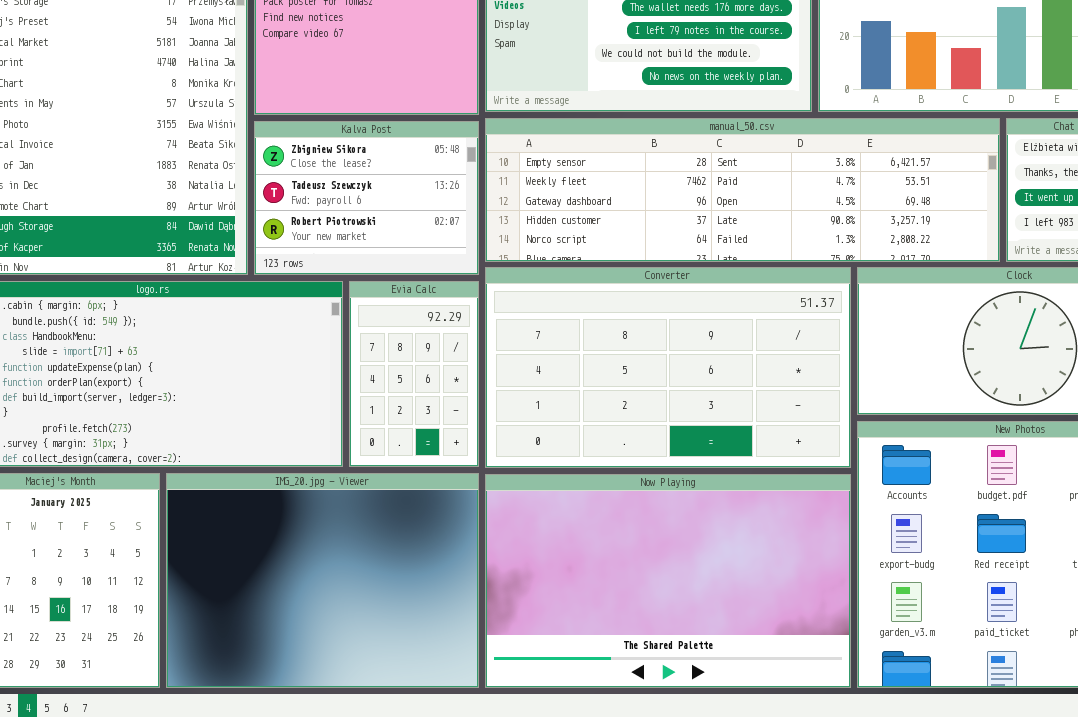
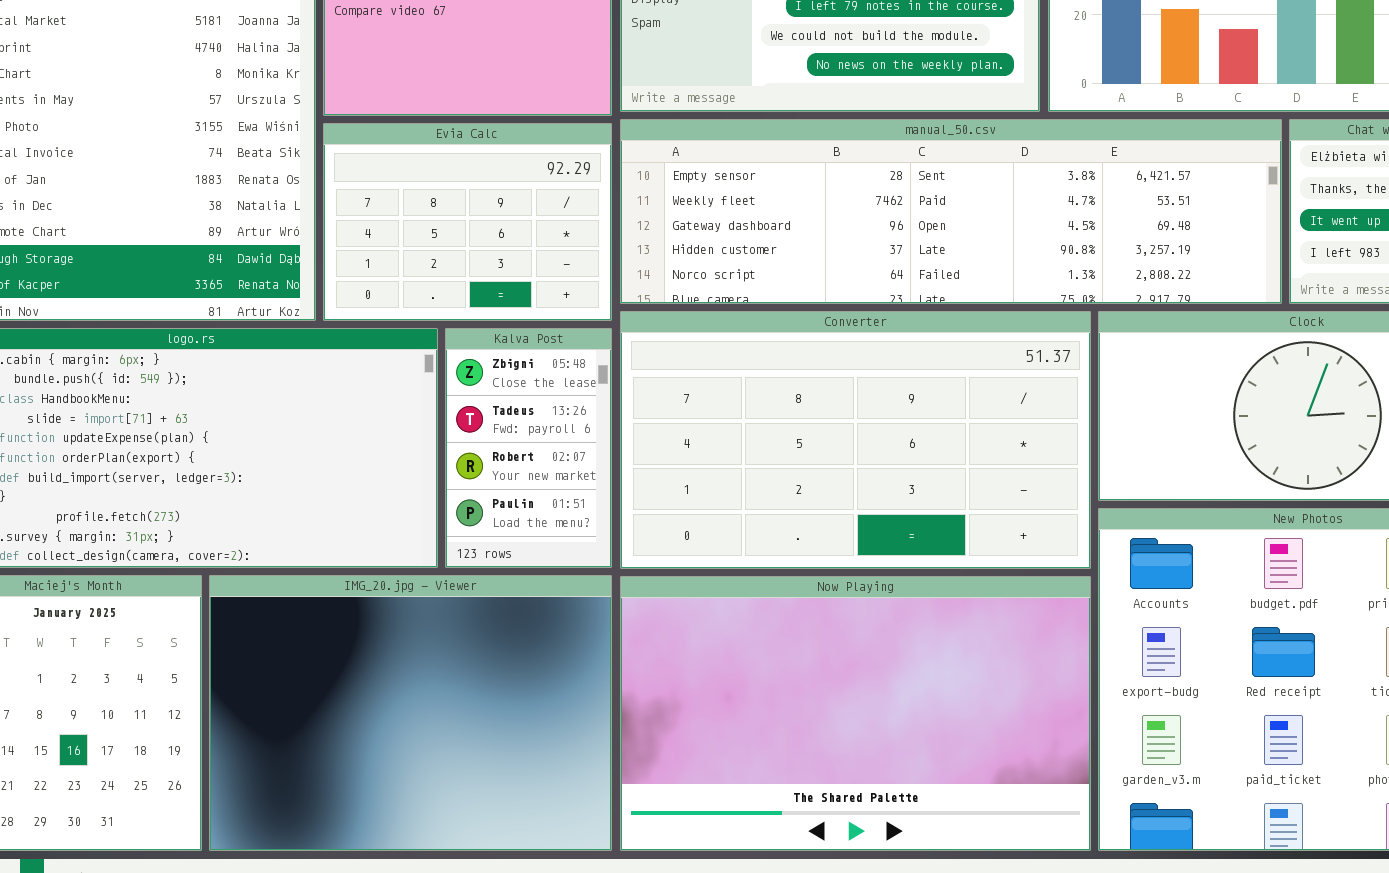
Kalva Post: [254,121,479,275] -> [445,328,612,568], moved, resized
Evia Calc: [349,281,479,467] -> [323,123,612,321], moved, resized

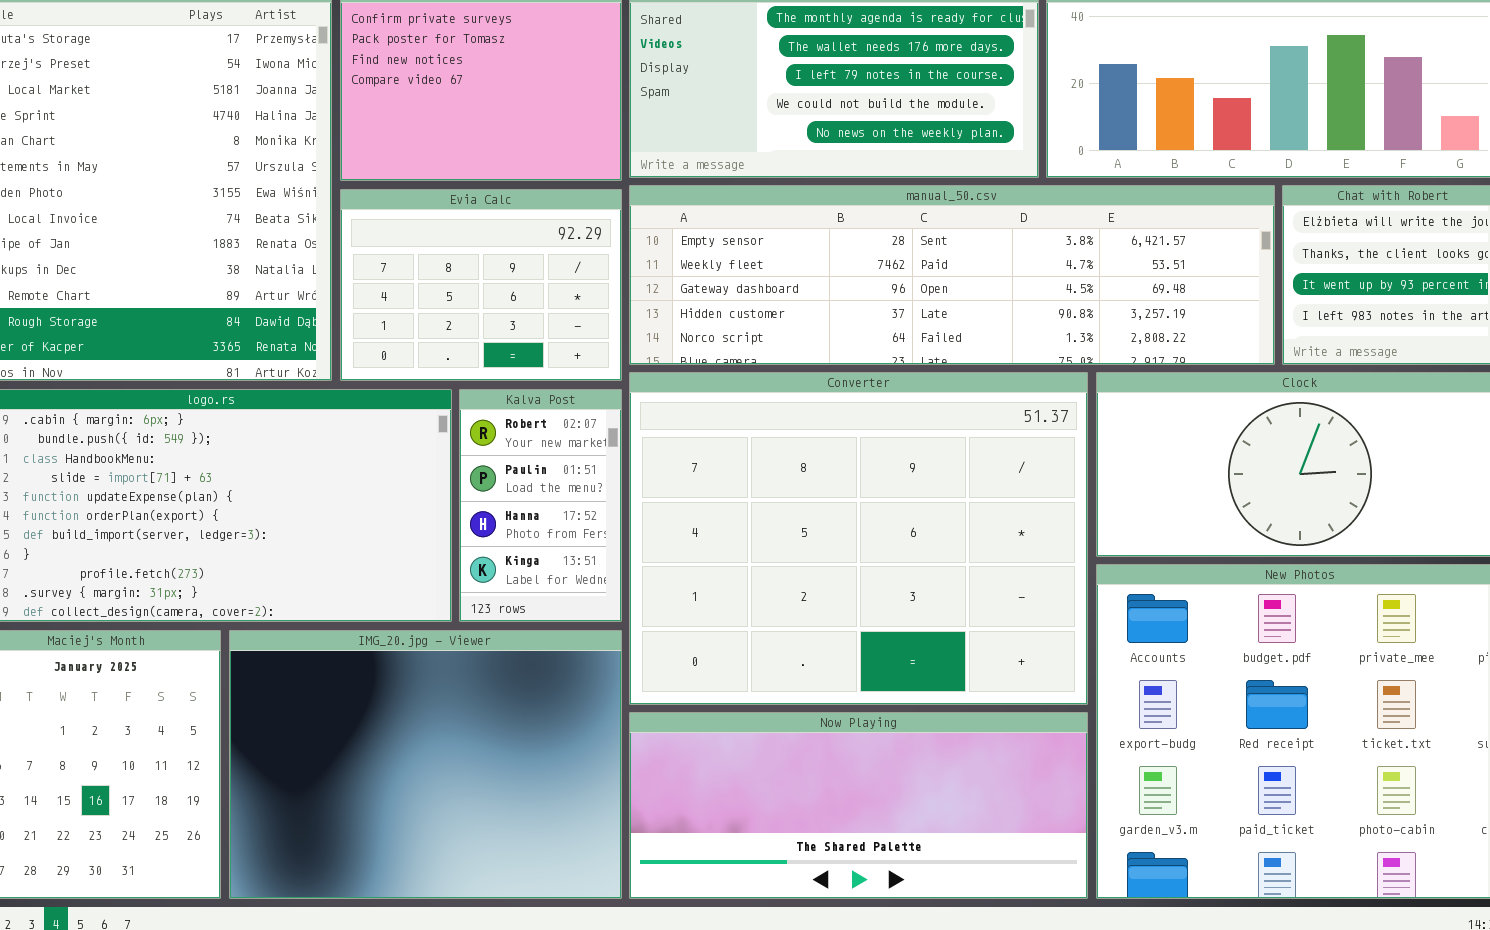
Converter: [620,311,1091,569] -> [629,372,1088,705], resized
Kalva Post: [445,328,612,568] -> [459,389,622,622], scrolled down 2 rows
Now Playing: [620,576,1091,851] -> [629,712,1088,899], resized

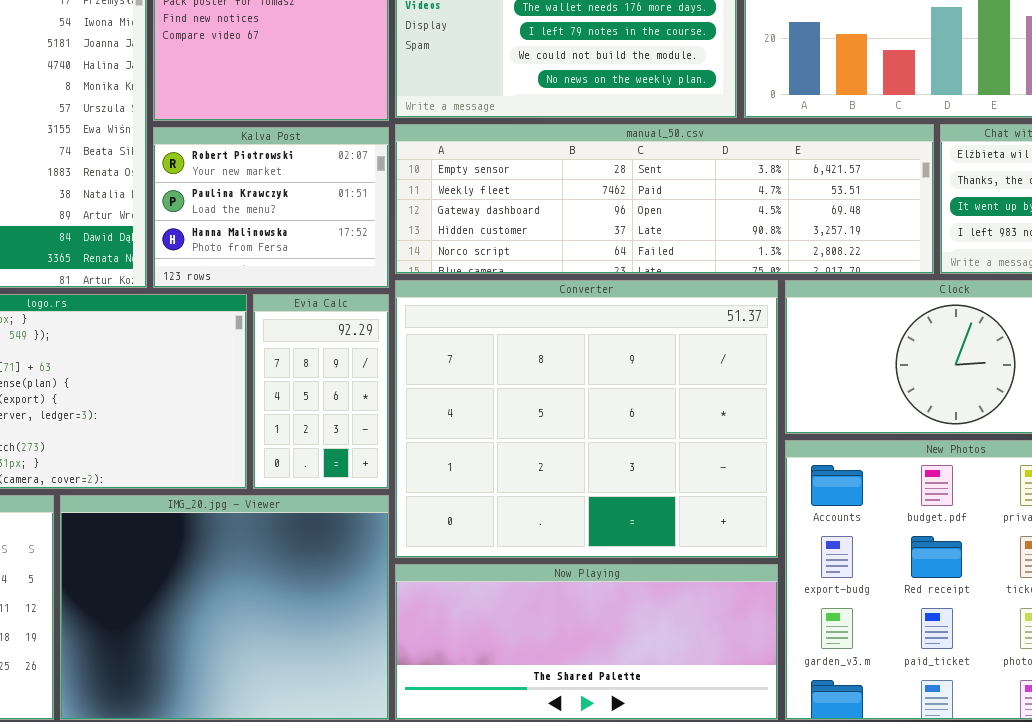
Evia Calc: [340,189,622,381] -> [253,294,389,489], moved, resized
Kalva Post: [459,389,622,622] -> [153,127,389,288], moved, resized

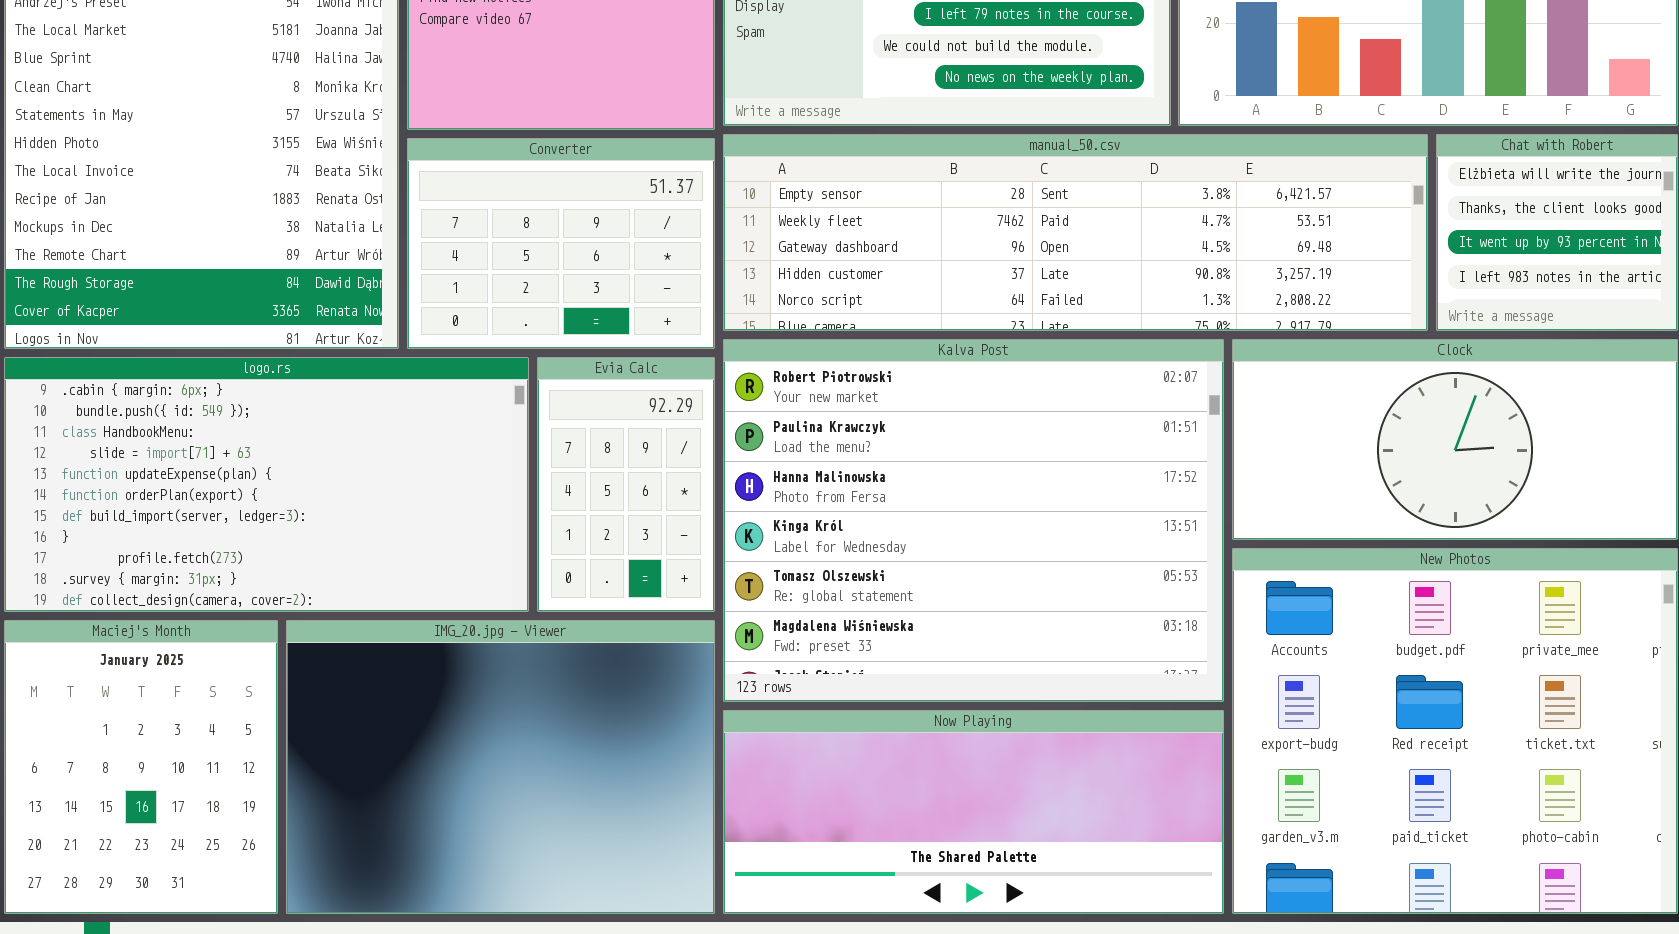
Kalva Post: [153,127,389,288] -> [723,339,1224,702], moved, resized
Converter: [395,280,778,558] -> [407,138,715,349], moved, resized

